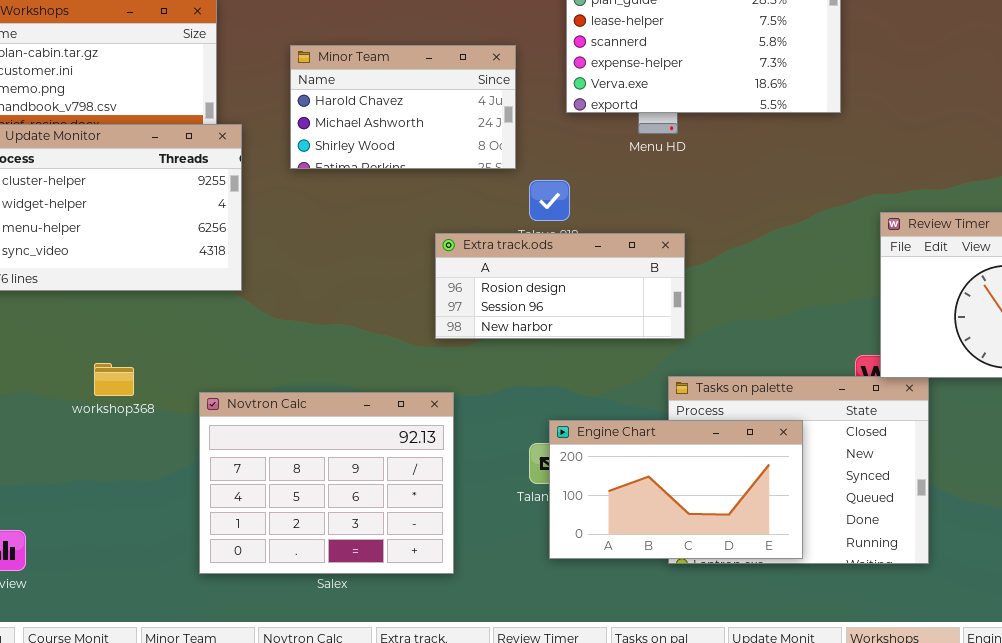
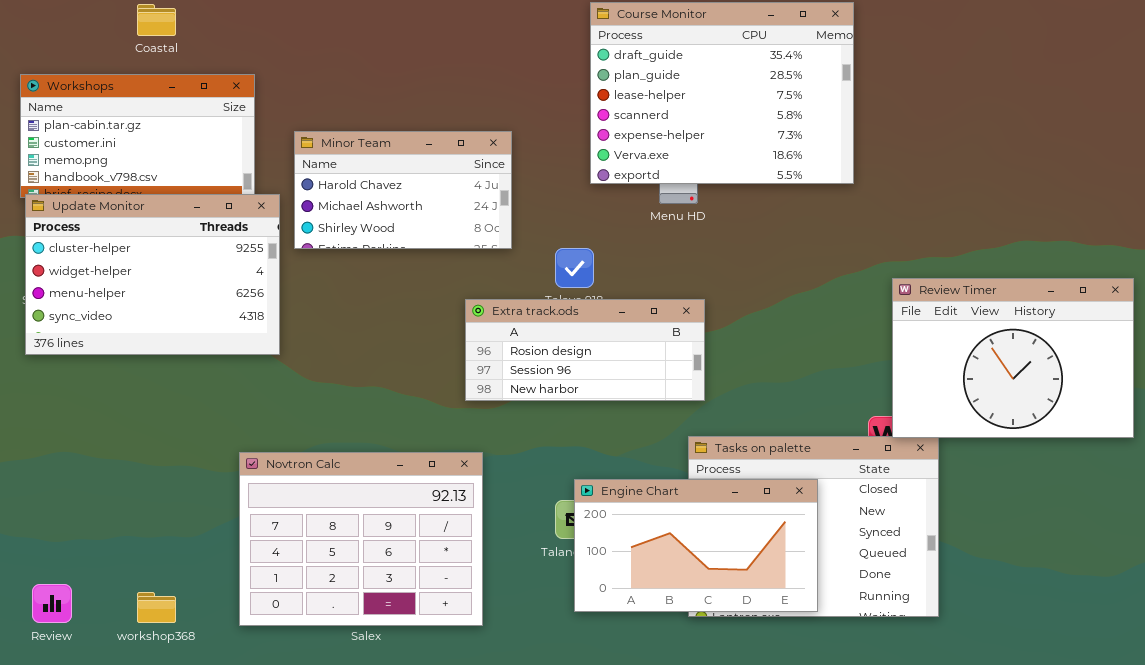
Minor Team: [290,45,516,169] -> [294,131,512,249], moved
workshop368: [94,363,134,396] -> [137,592,176,623], moved

